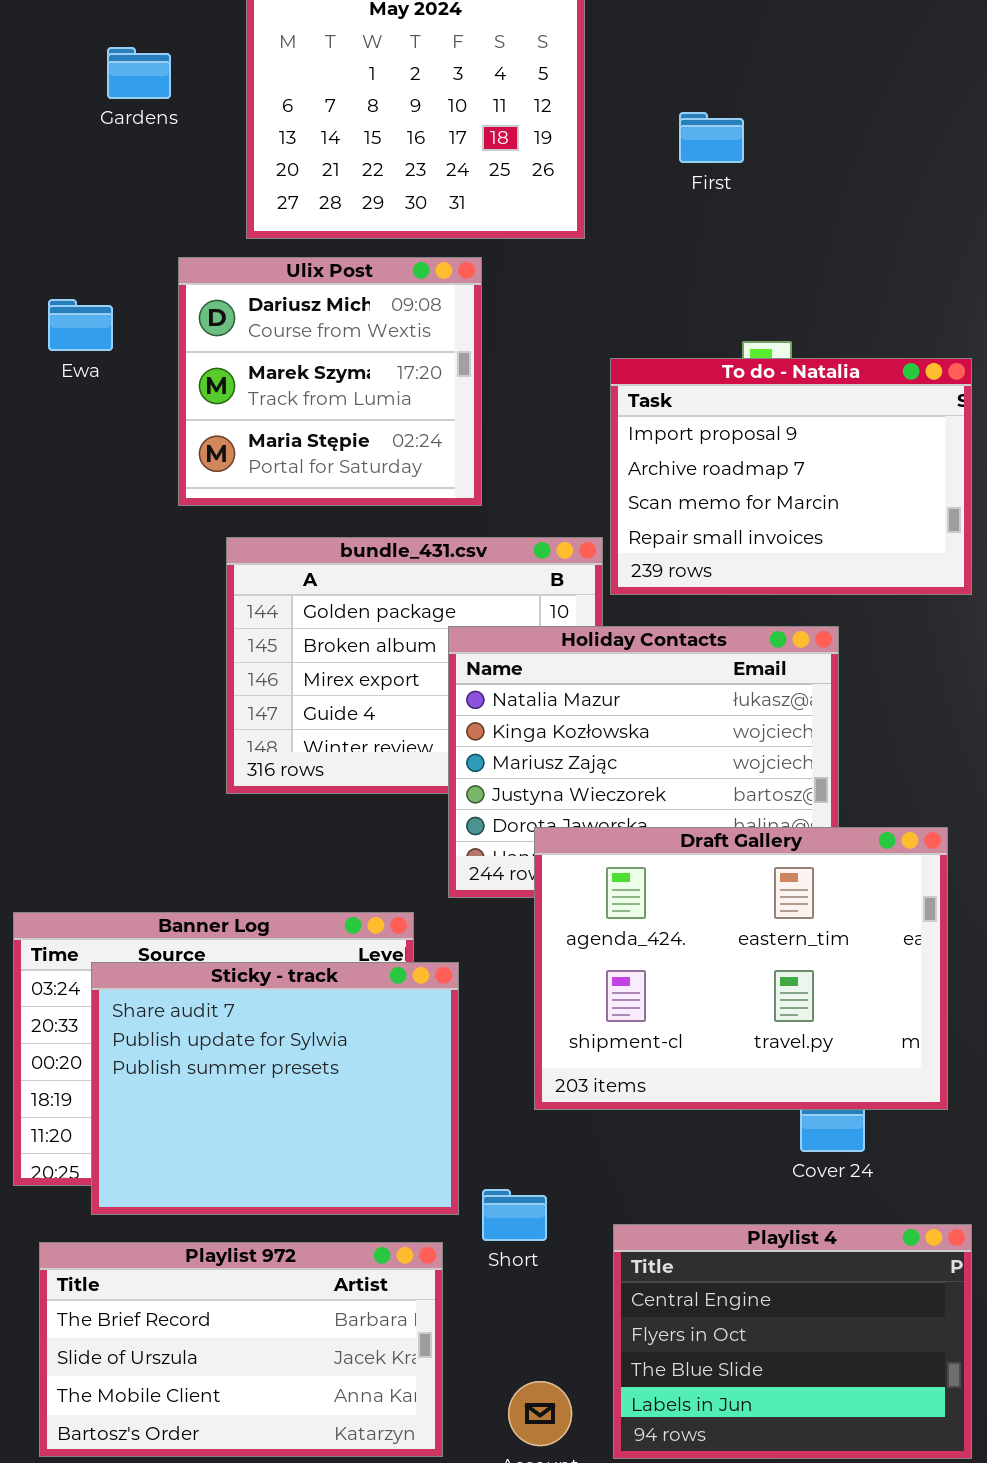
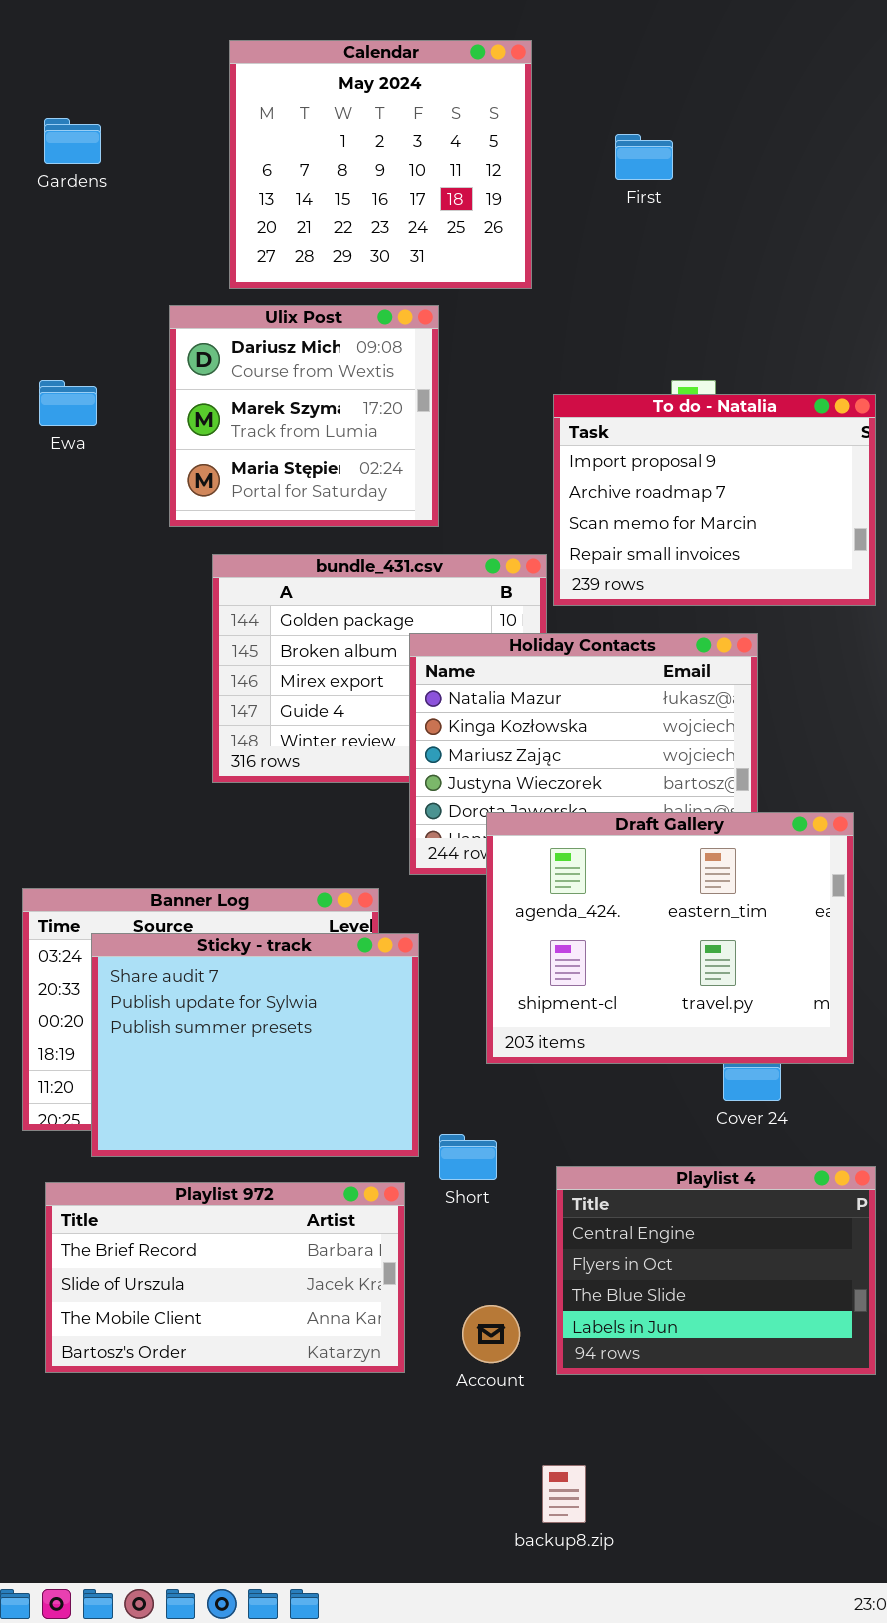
Gardens: [107,47,171,99] -> [44,118,101,164], moved
First: [679,112,744,163] -> [615,134,673,180], moved
Ewa: [48,299,113,351] -> [39,380,97,426], moved

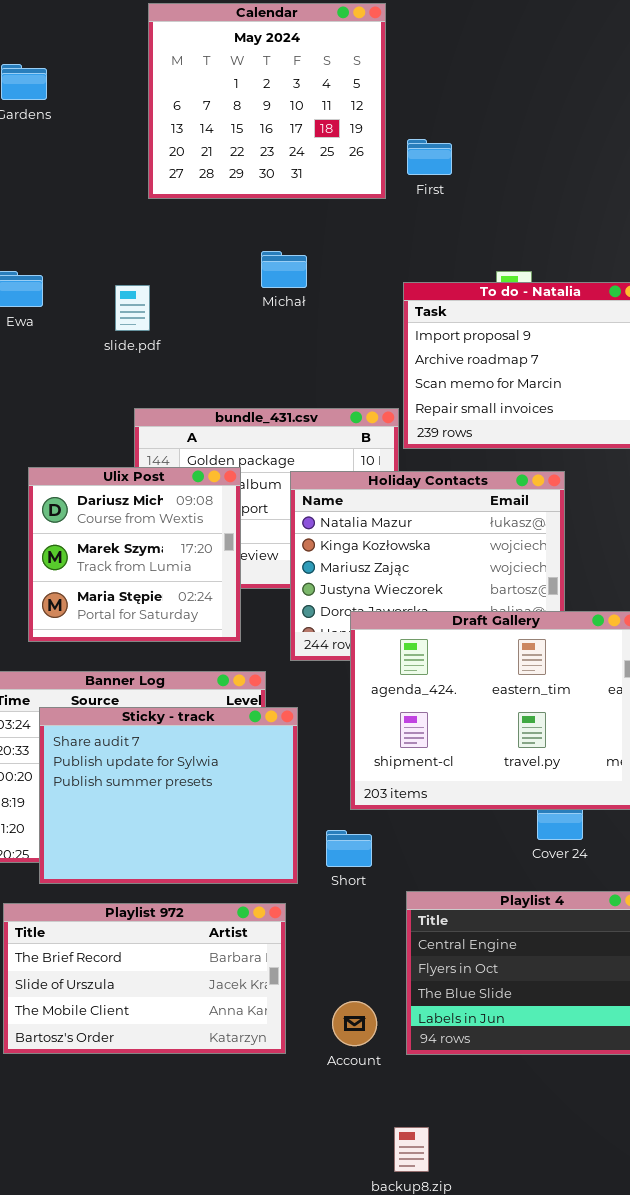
First: [615,134,673,180] -> [407,139,452,175], moved
Ulix Post: [169,305,439,527] -> [28,467,241,642], moved
Short: [439,1134,497,1180] -> [326,830,372,867], moved

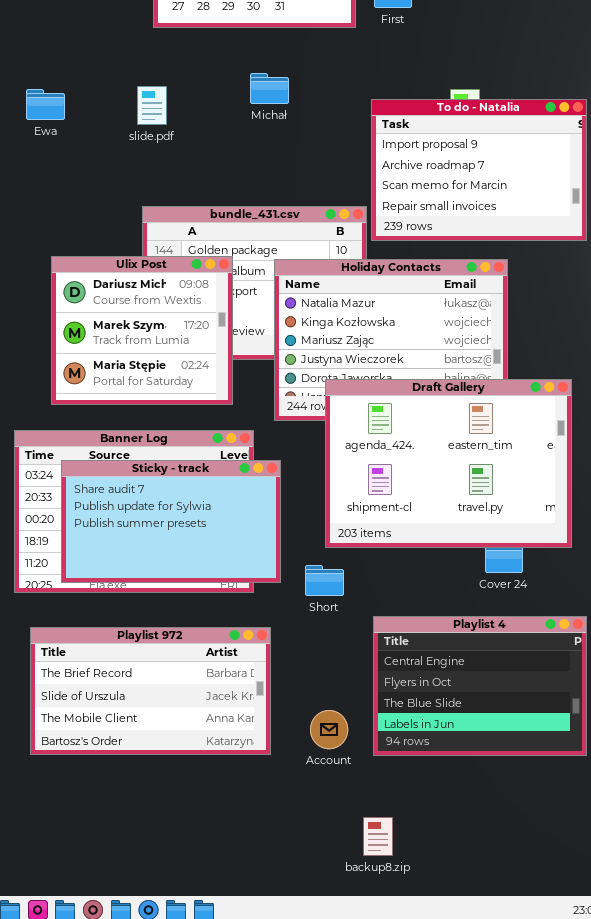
slide.pdf: [115,285,150,331] -> [137,86,167,125], moved
Sticky - track: [39,707,298,884] -> [61,460,281,583], resized

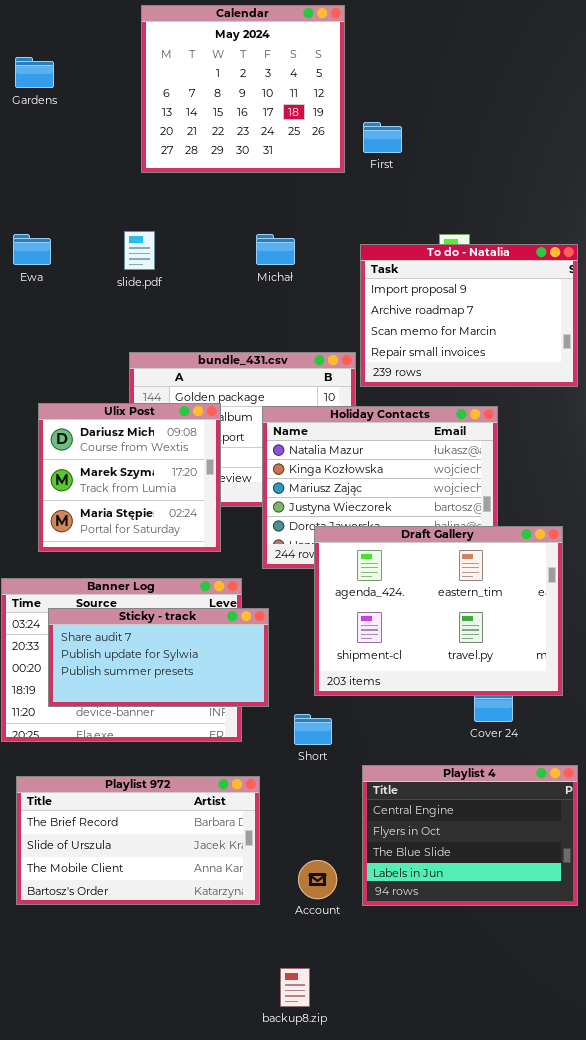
Michał: [250,73,289,104] -> [256,234,295,265], moved
Sticky - track: [61,460,281,583] -> [48,608,269,707], resized
backup8.zip: [363,817,393,856] -> [280,968,310,1007], moved

